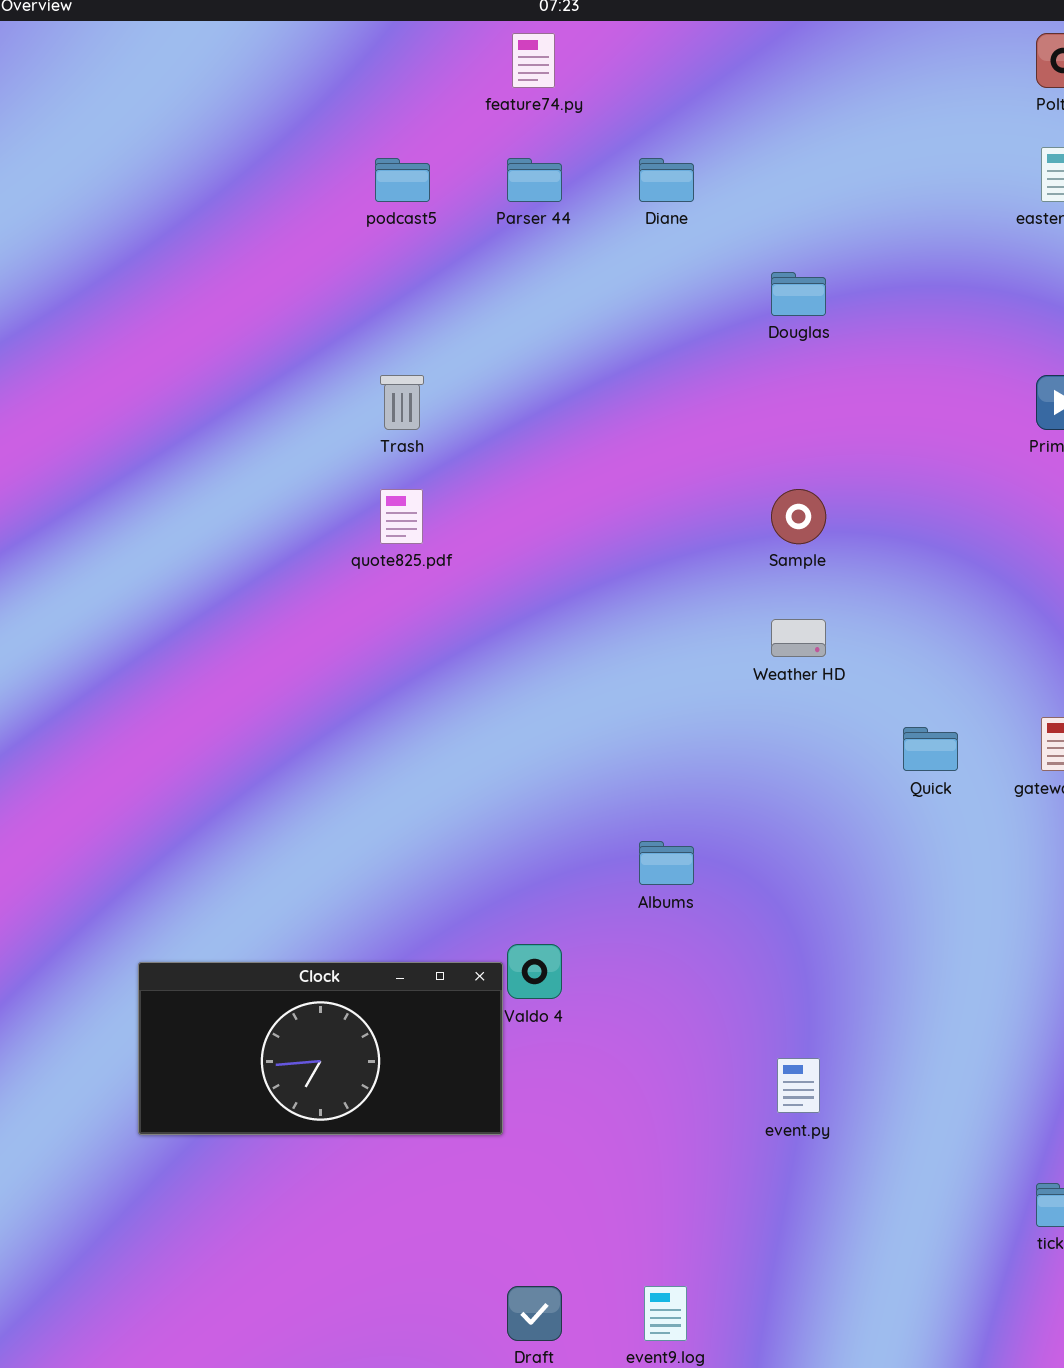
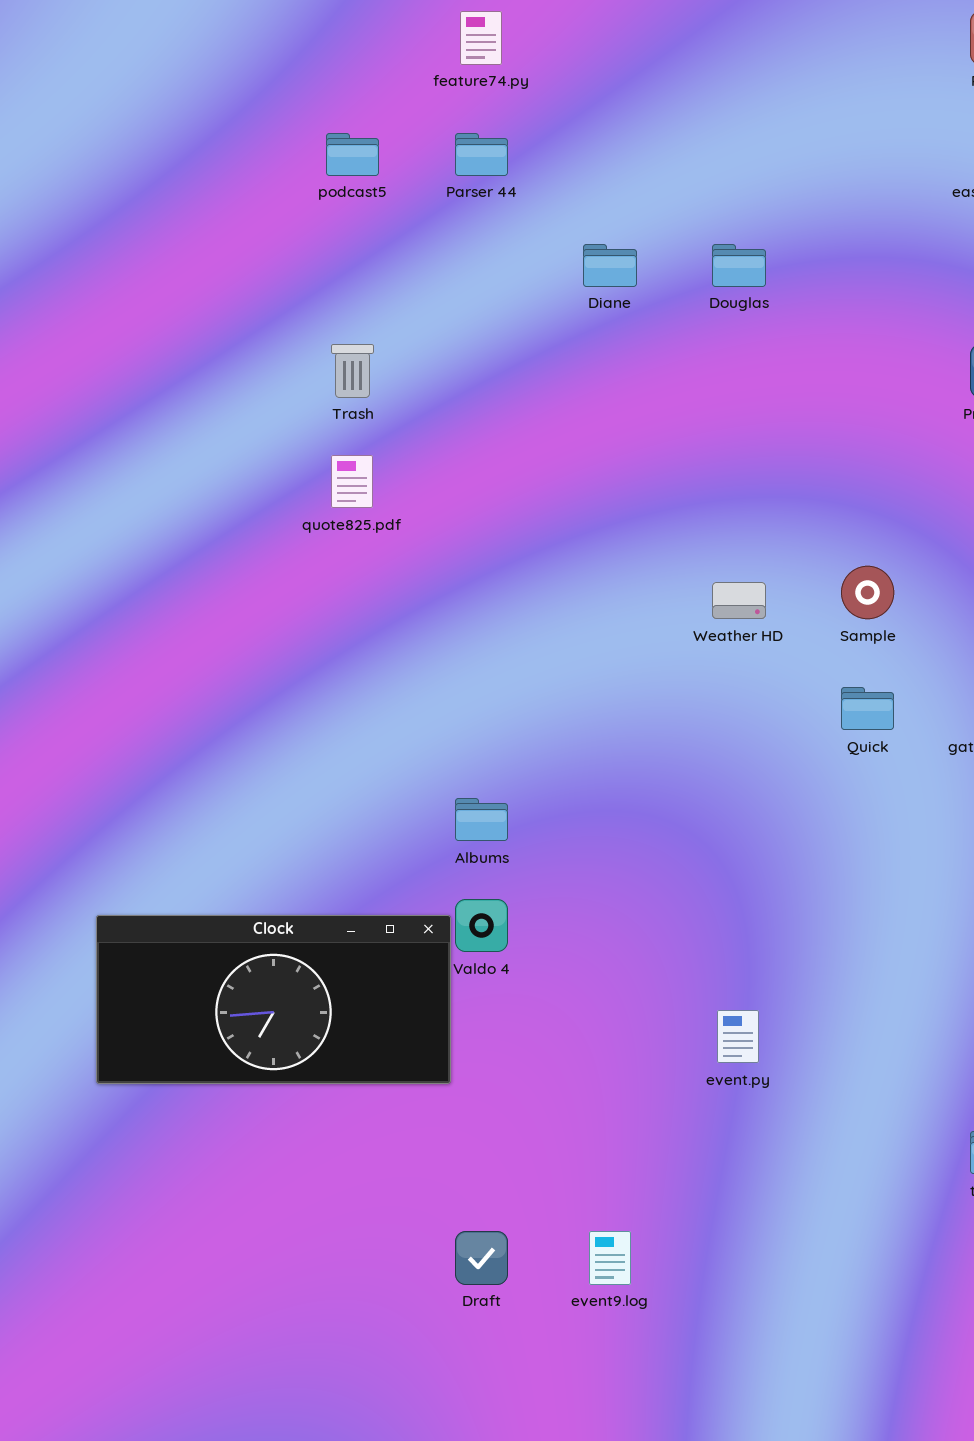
Diane: [639,158,694,202] -> [583,244,637,287], moved
Sample: [771,489,826,544] -> [841,566,894,619], moved
Albums: [639,841,694,885] -> [455,798,508,841], moved

